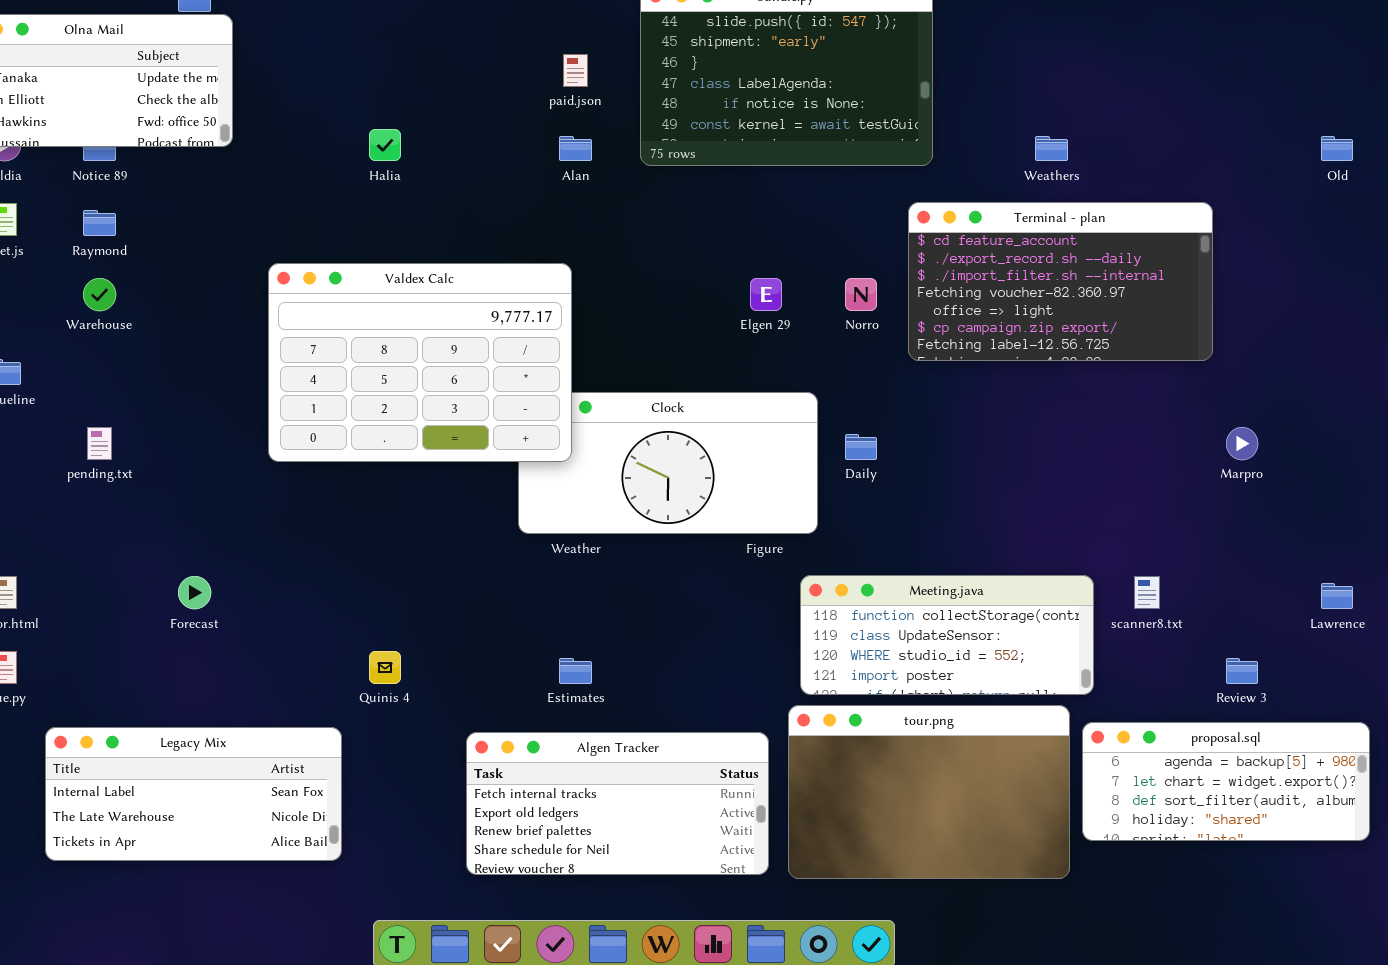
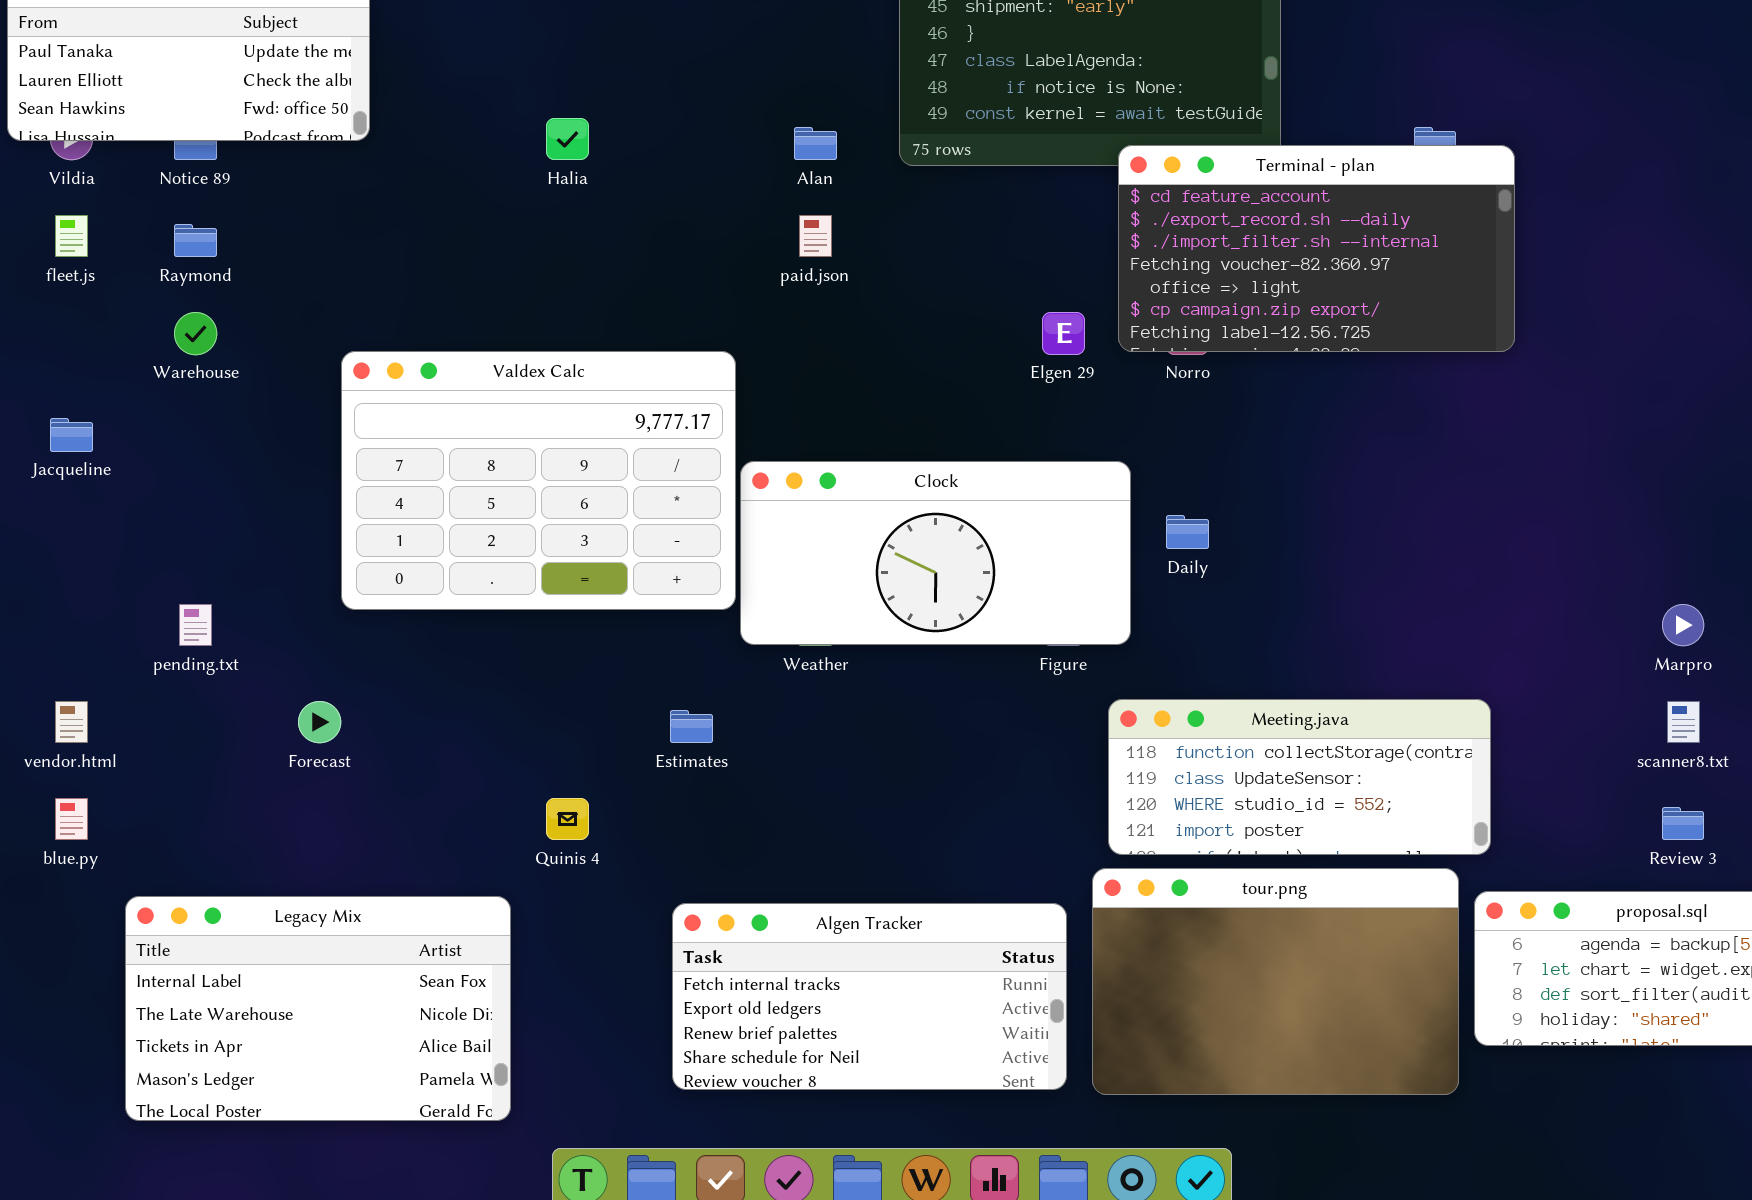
paid.json: [563,54,588,87] -> [799,215,832,257], moved
Terminal - plan: [908,202,1213,361] -> [1118,145,1515,352], moved
Valdex Calc: [268,263,572,462] -> [341,351,736,610], moved
pending.txt: [87,427,112,460] -> [179,604,212,646], moved
Marpro: [1226,427,1258,460] -> [1662,604,1704,646], moved
scanner8.txt: [1134,576,1160,609] -> [1667,701,1700,743], moved
Estimates: [559,658,592,684] -> [670,710,713,743], moved
Legacy Mix: [45,727,342,861] -> [125,896,511,1121], resized

